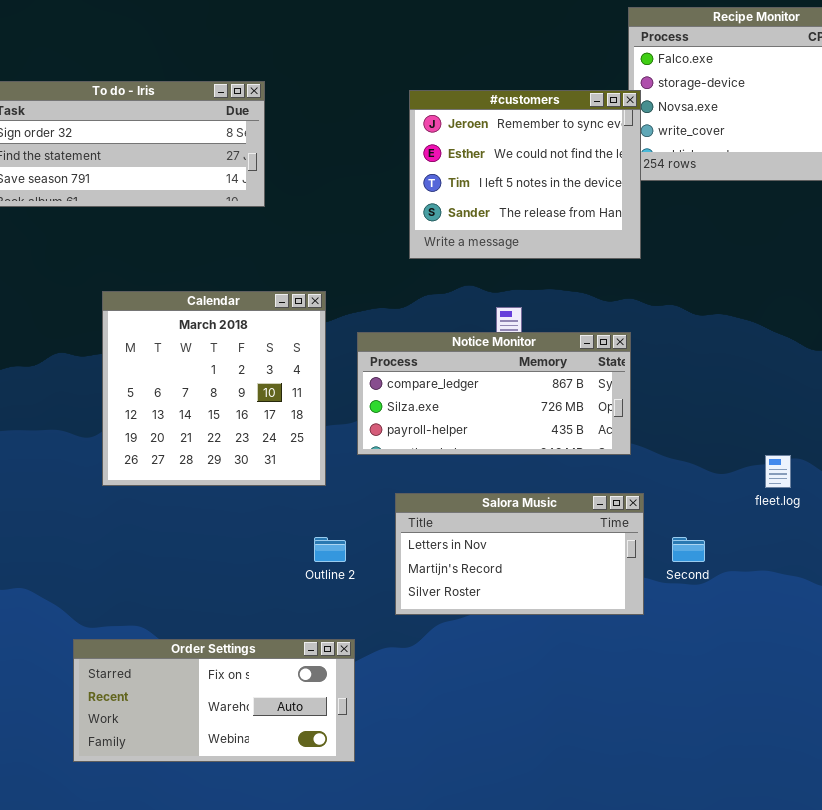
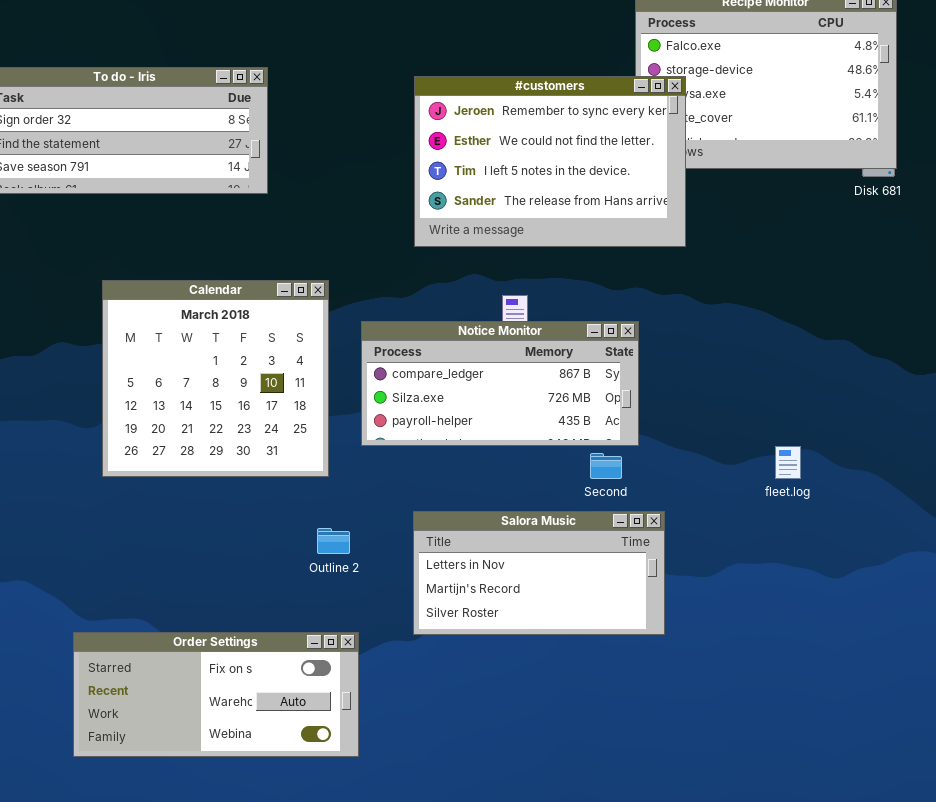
#customers: [409,90,641,259] -> [414,76,686,247], resized
Salora Music: [395,493,644,615] -> [413,511,665,635], moved
Second: [672,537,705,562] -> [590,453,622,479], moved

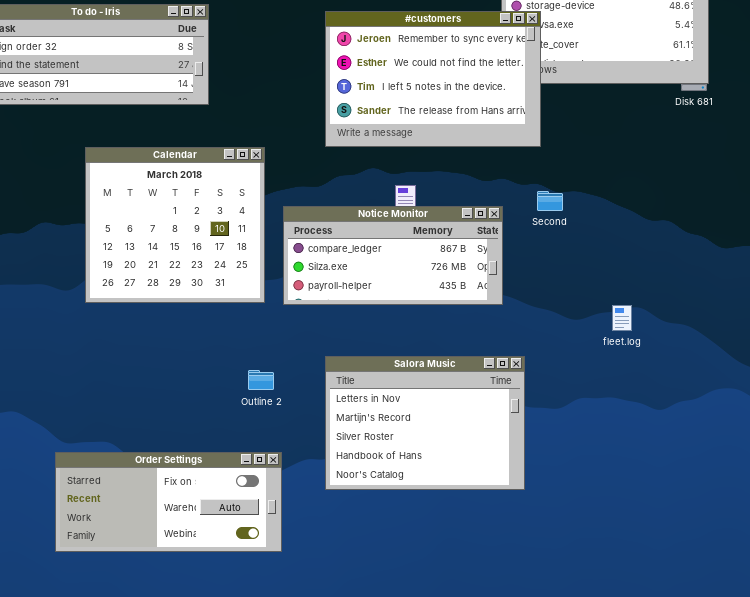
Calendar: [102,280,329,477] -> [85,147,265,303], moved
Second: [590,453,622,479] -> [537,191,563,211], moved
Salora Music: [413,511,665,635] -> [325,356,525,490], resized

